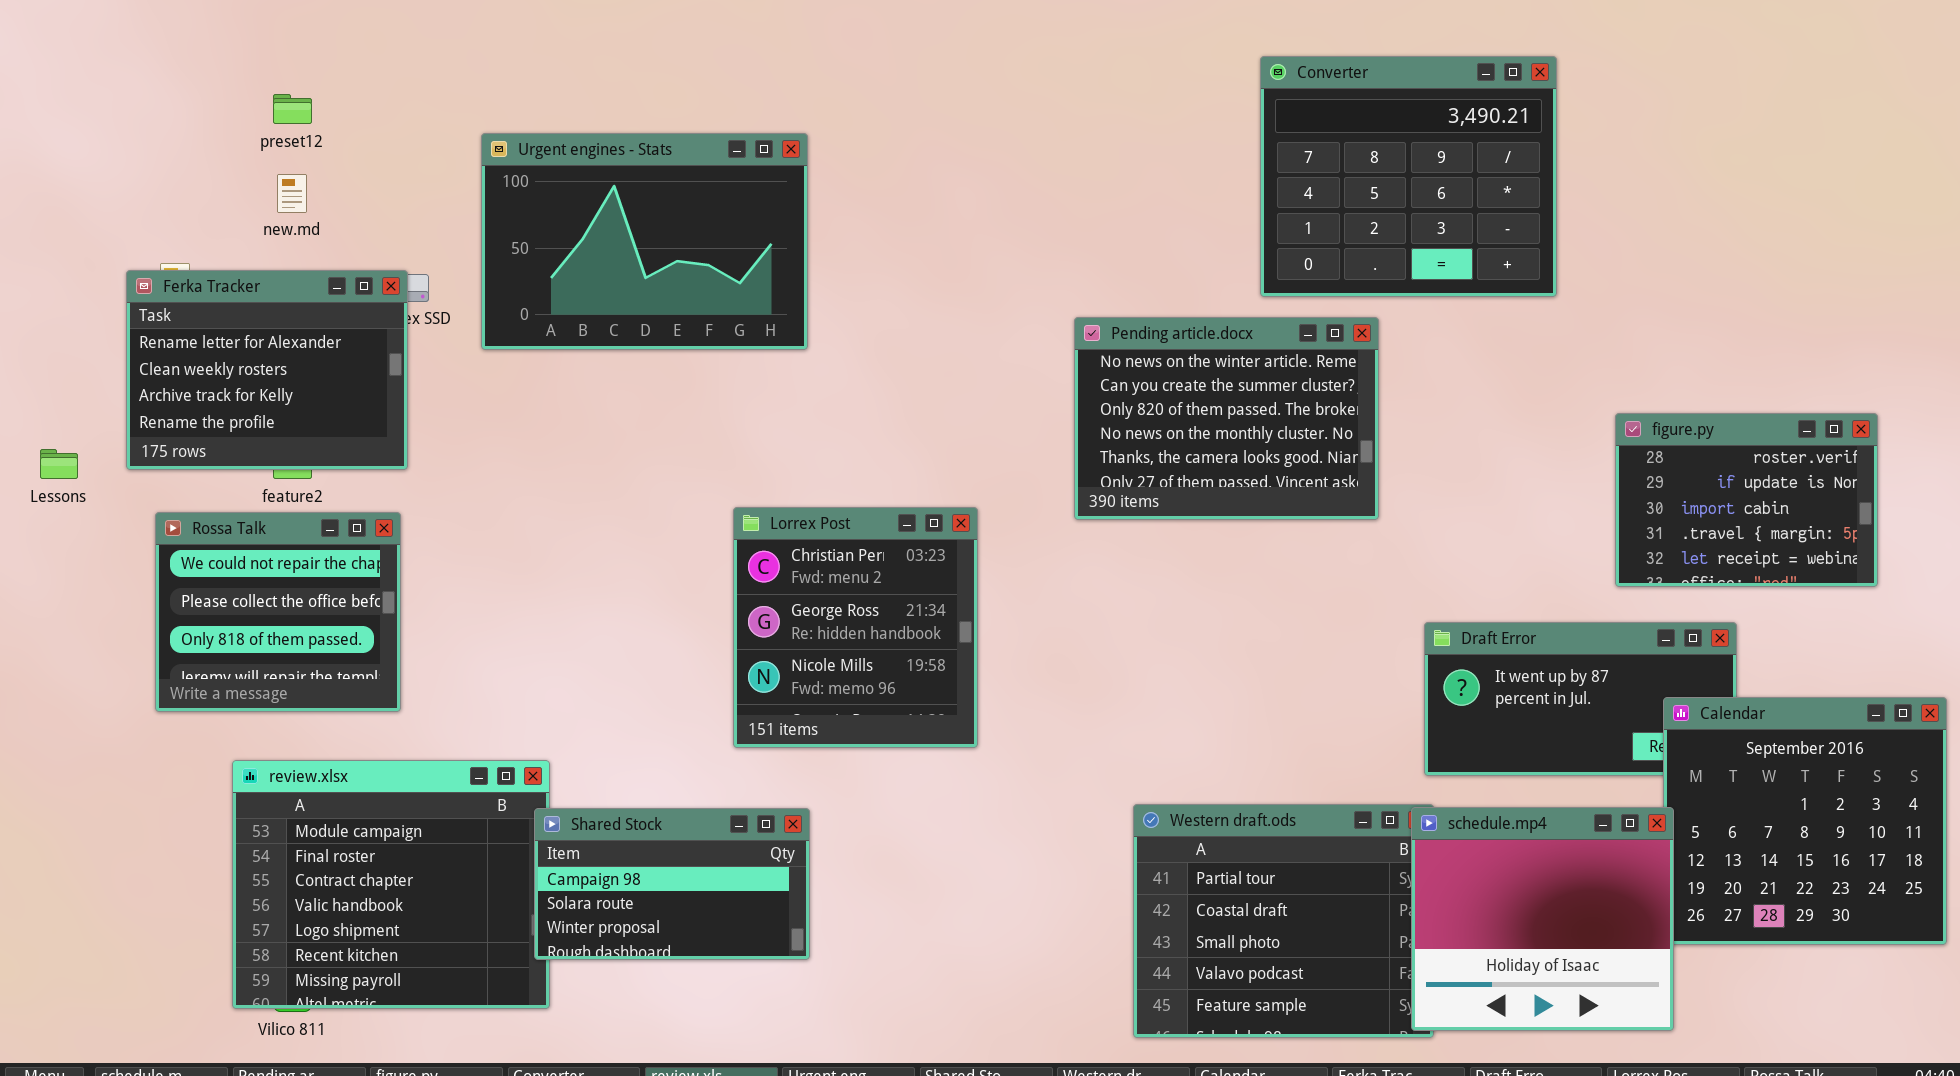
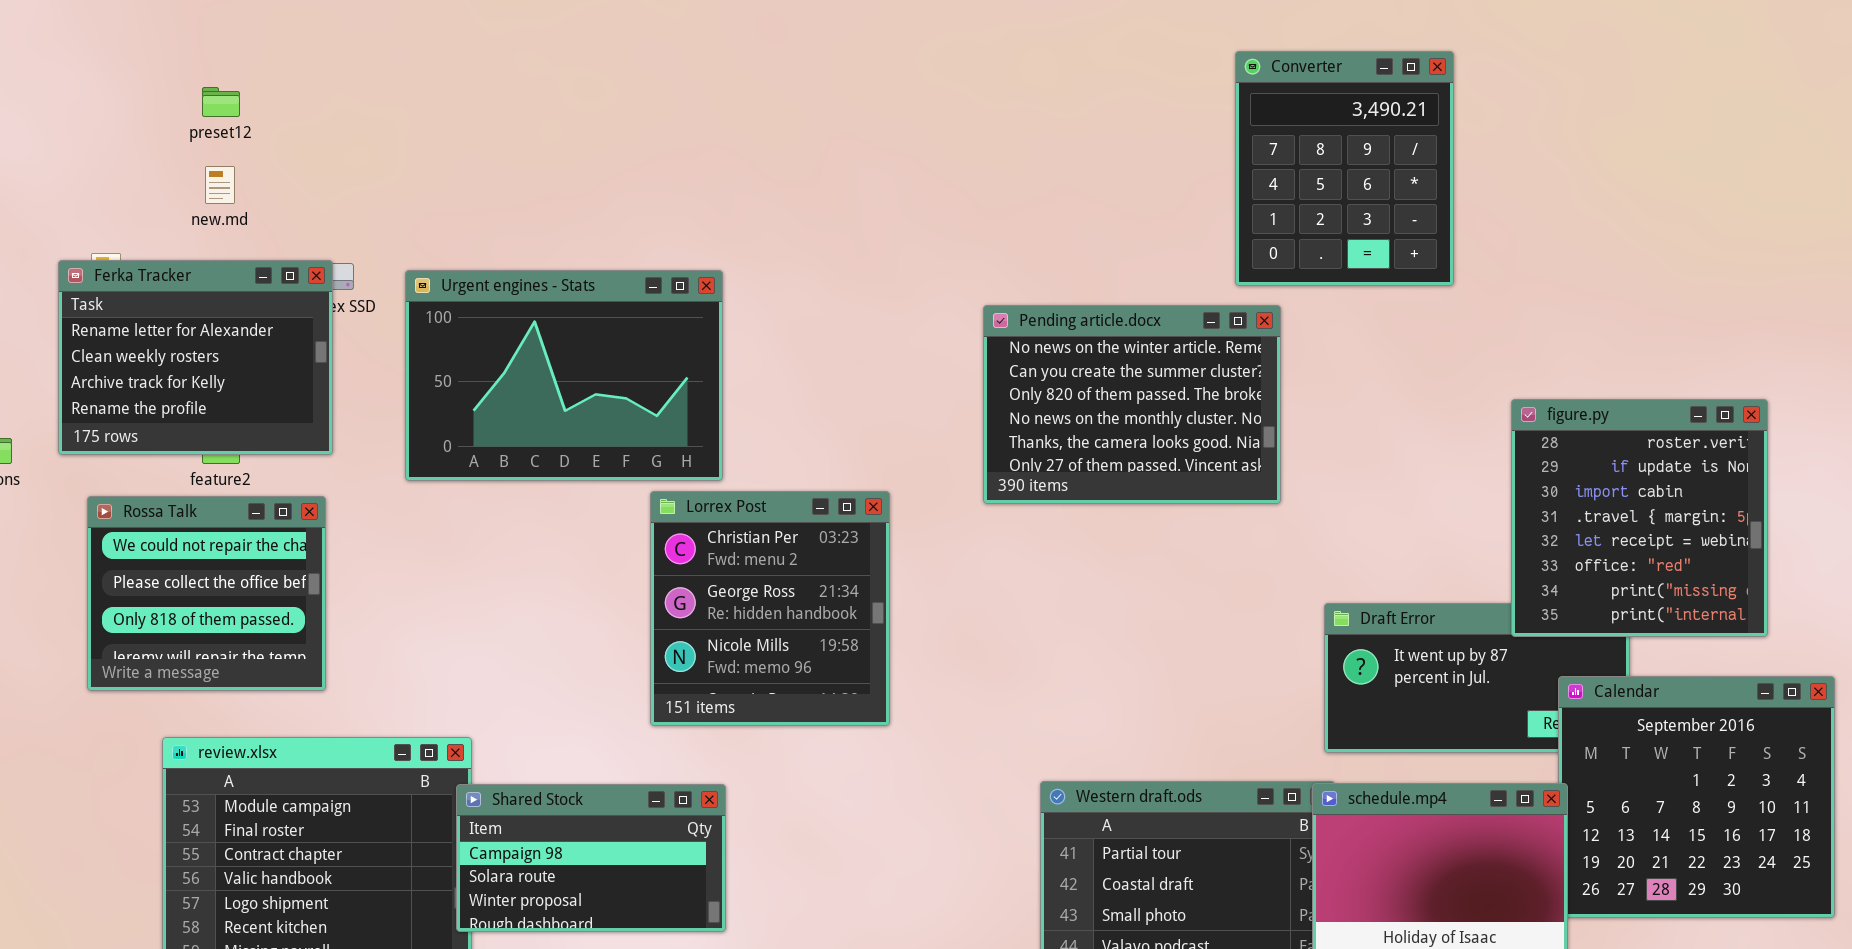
Converter: [1260,56,1557,297] -> [1235,51,1454,286], resized
Urgent engines - Stats: [481,133,808,350] -> [405,270,723,481], moved
figure.py: [1615,413,1878,587] -> [1511,399,1768,637], resized

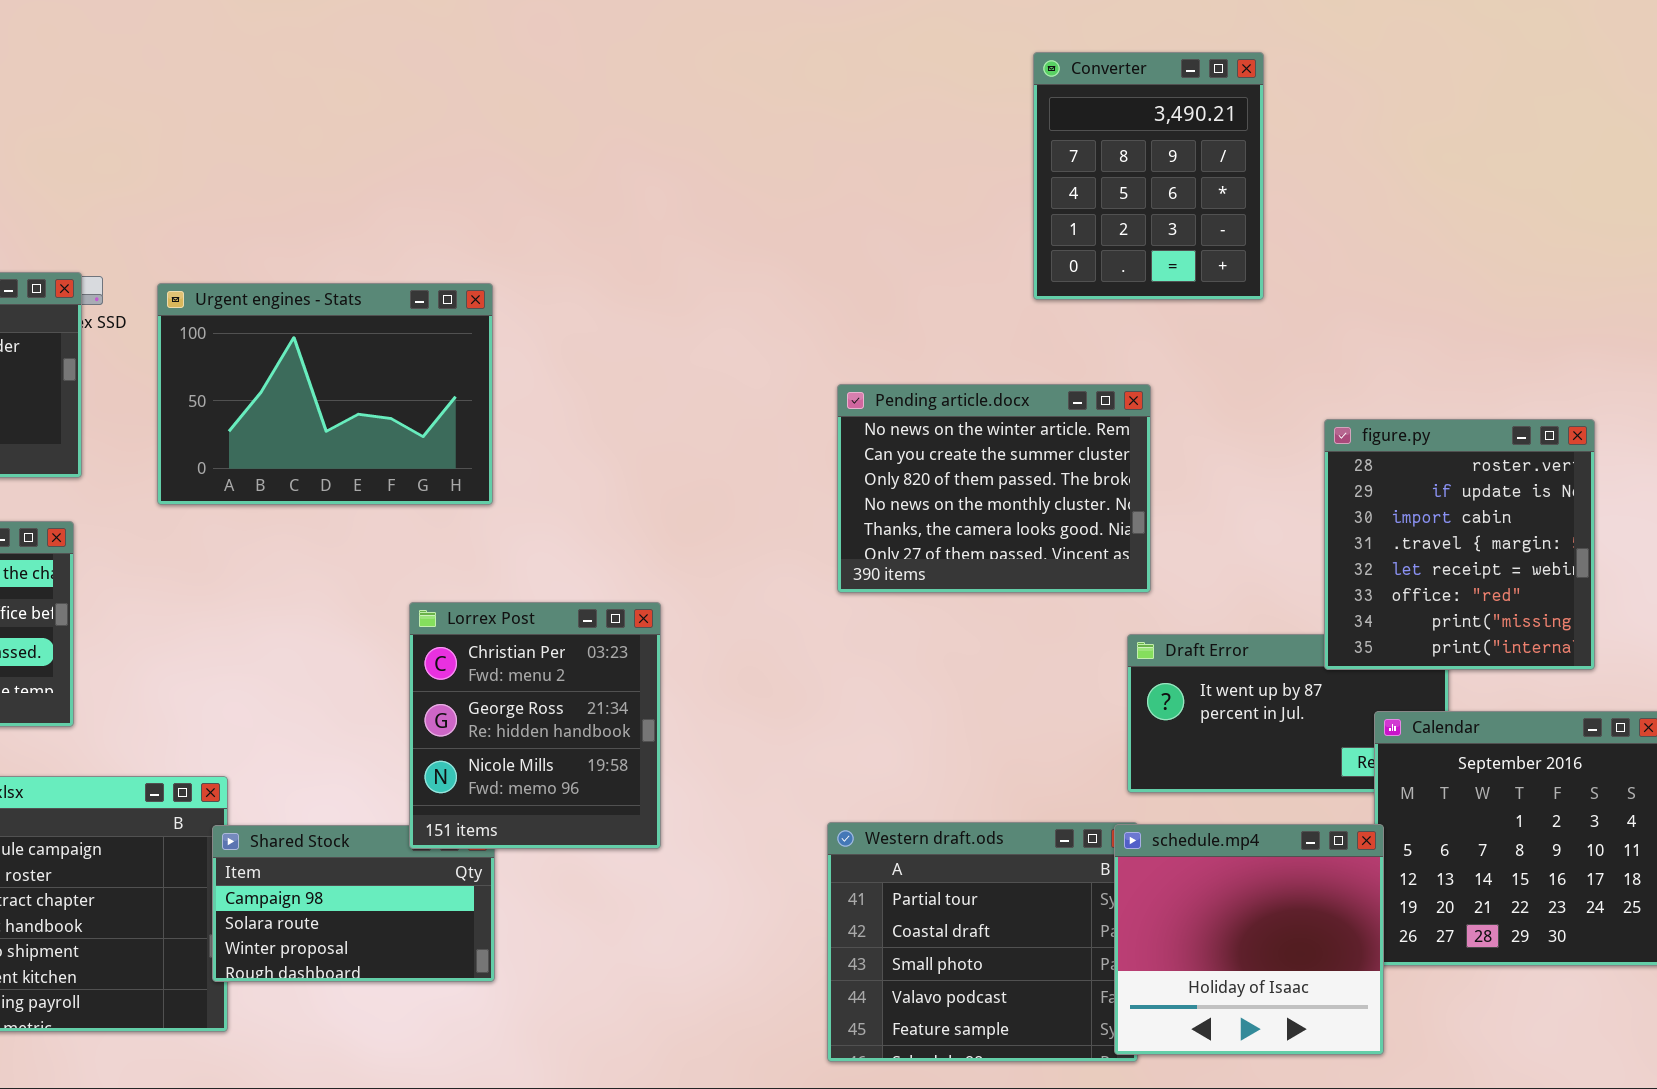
Pending article.docx: [983,305,1281,504] -> [837,384,1151,593], moved
Lorrex Post: [650,491,890,726] -> [409,602,661,849], moved

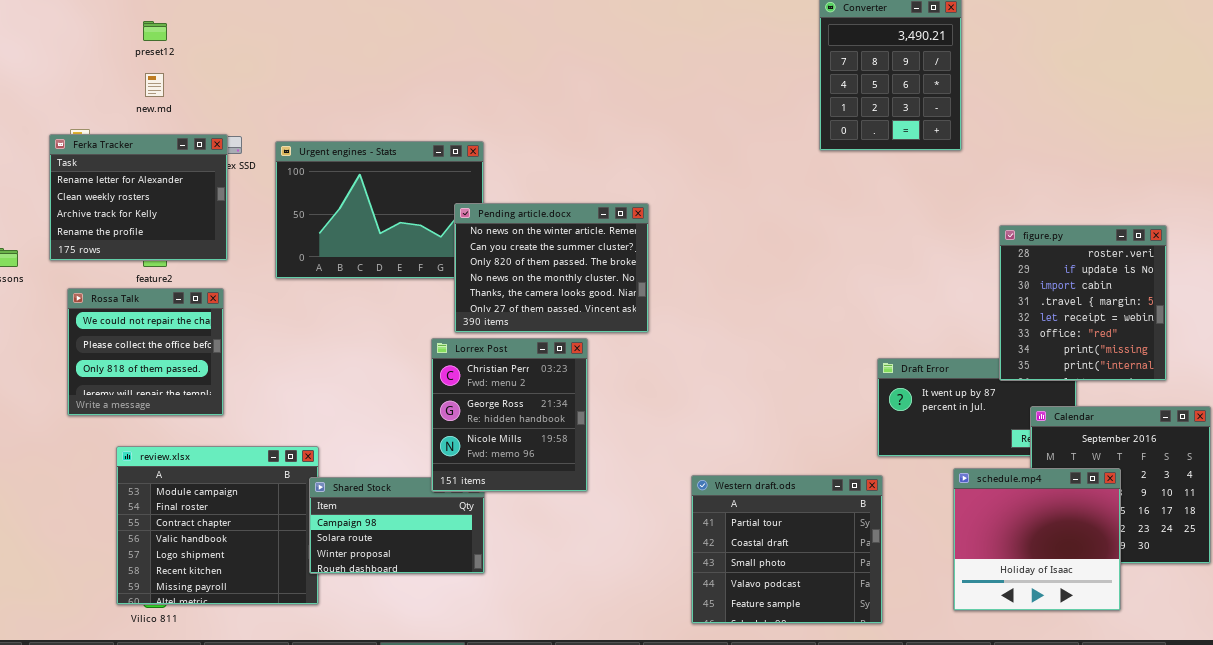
Pending article.docx: [837,384,1151,593] -> [454,203,649,333], moved
schedule.mp4: [1114,824,1384,1055] -> [953,468,1121,611], moved

